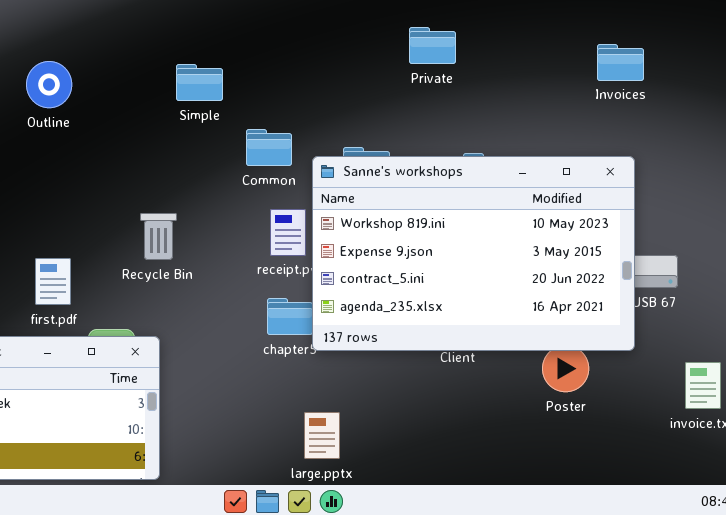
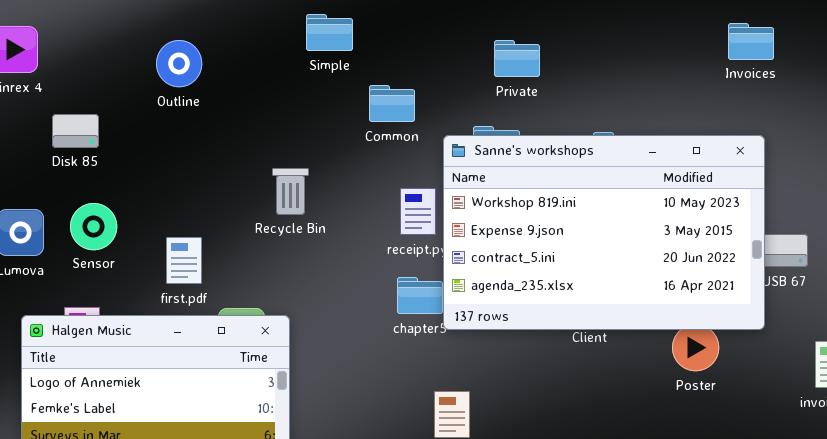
Private: [409,27,456,64] -> [494,40,540,77], moved
Simple: [176,64,223,101] -> [306,14,353,51], moved
Common: [246,129,292,166] -> [369,85,415,122], moved
Recycle Bin: [140,213,177,260] -> [272,168,309,215], moved

